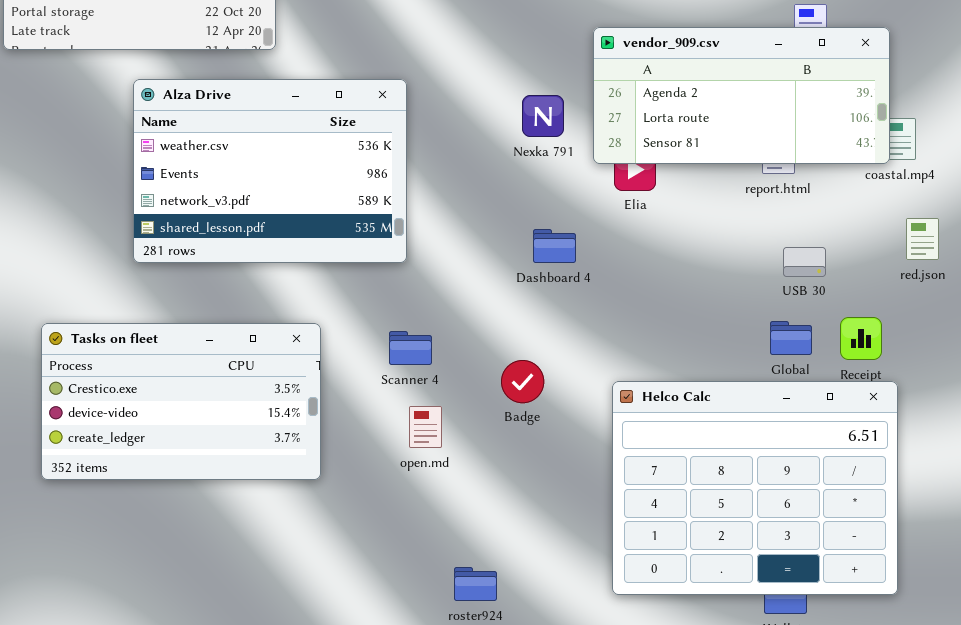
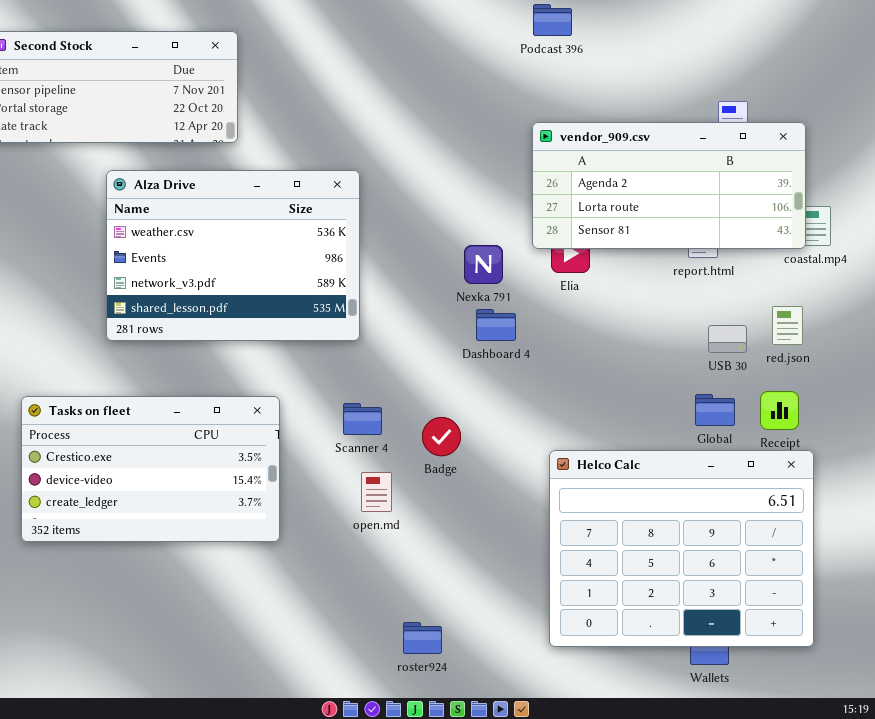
Nexka 791: [522,95,564,137] -> [464,245,503,284], moved
red.json: [906,218,939,260] -> [772,306,803,345], moved
Badge: [501,360,544,403] -> [422,417,461,456], moved

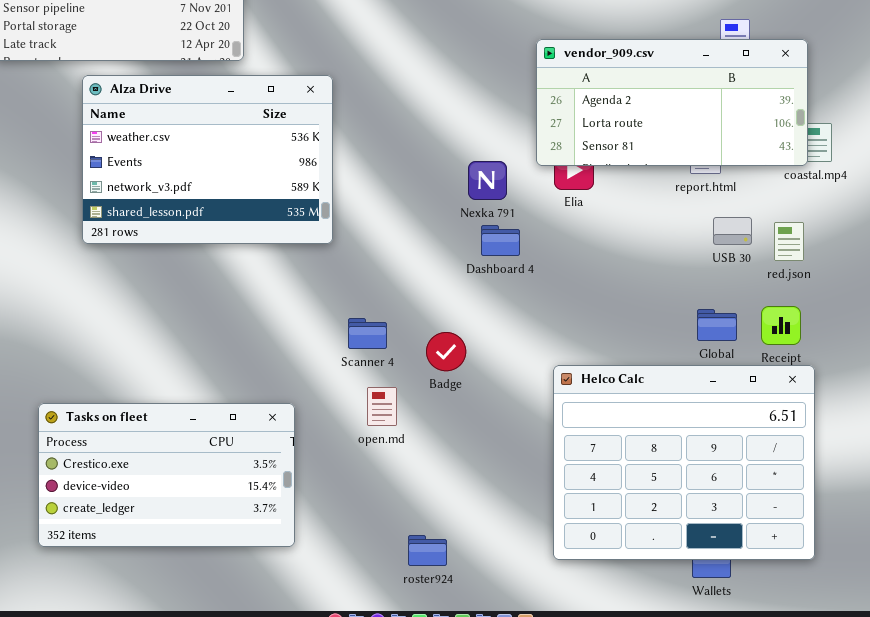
Alza Drive: [106,170,360,341] -> [82,75,333,244], moved
USB 30: [708,325,747,353] -> [713,217,752,245], moved
Tasks on fleet: [21,396,280,542] -> [38,403,295,547], moved

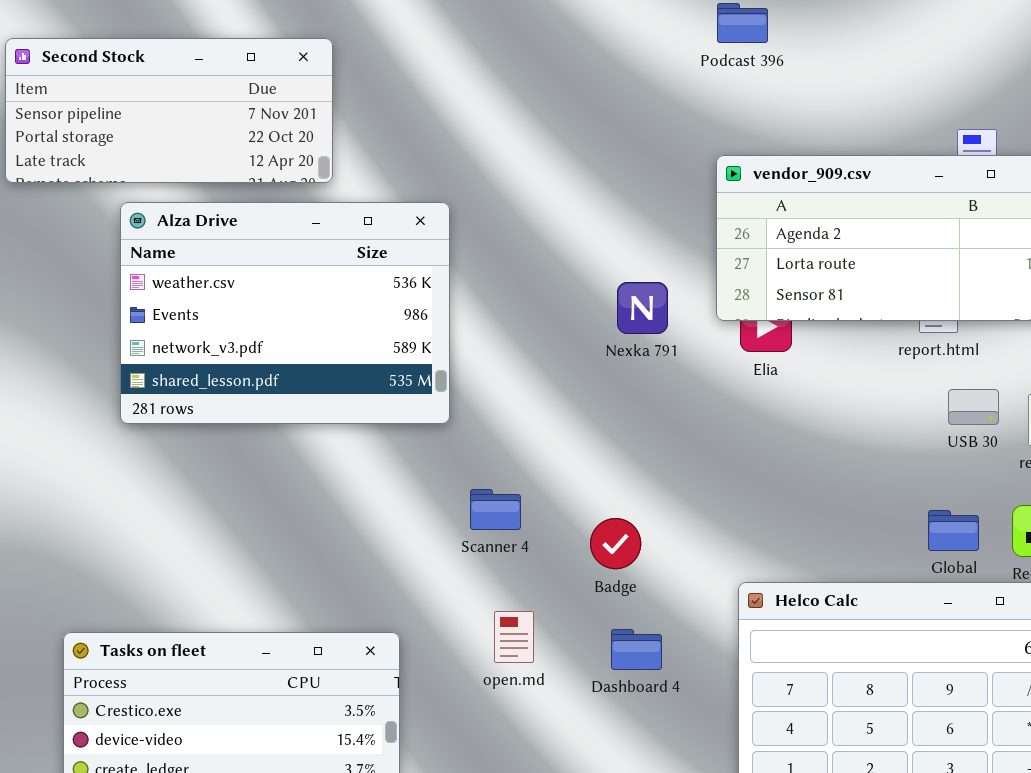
Nexka 791: [468,161,507,200] -> [617,282,668,334], moved
Dashboard 4: [481,225,520,256] -> [611,629,662,670], moved
Scanner 4: [348,318,387,349] -> [470,489,521,530], moved
Badge: [426,332,466,371] -> [590,518,641,569], moved

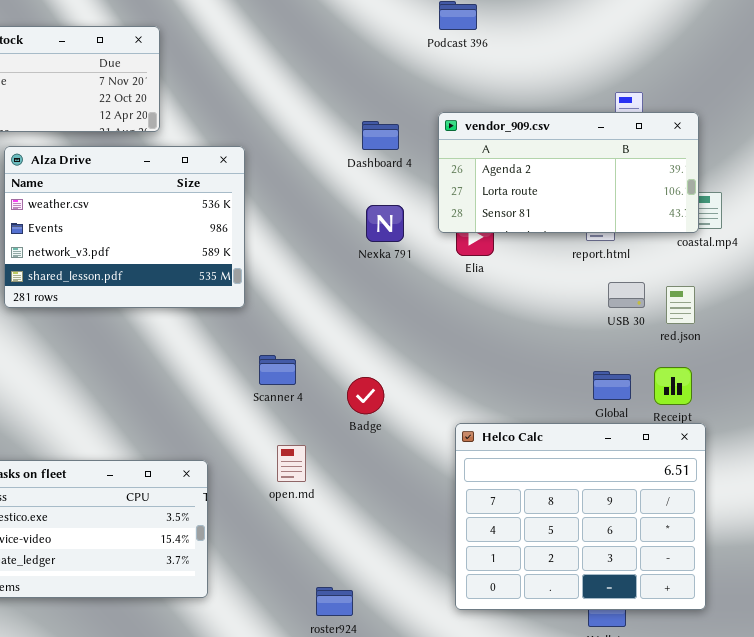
Dashboard 4: [611,629,662,670] -> [362,121,399,150], moved

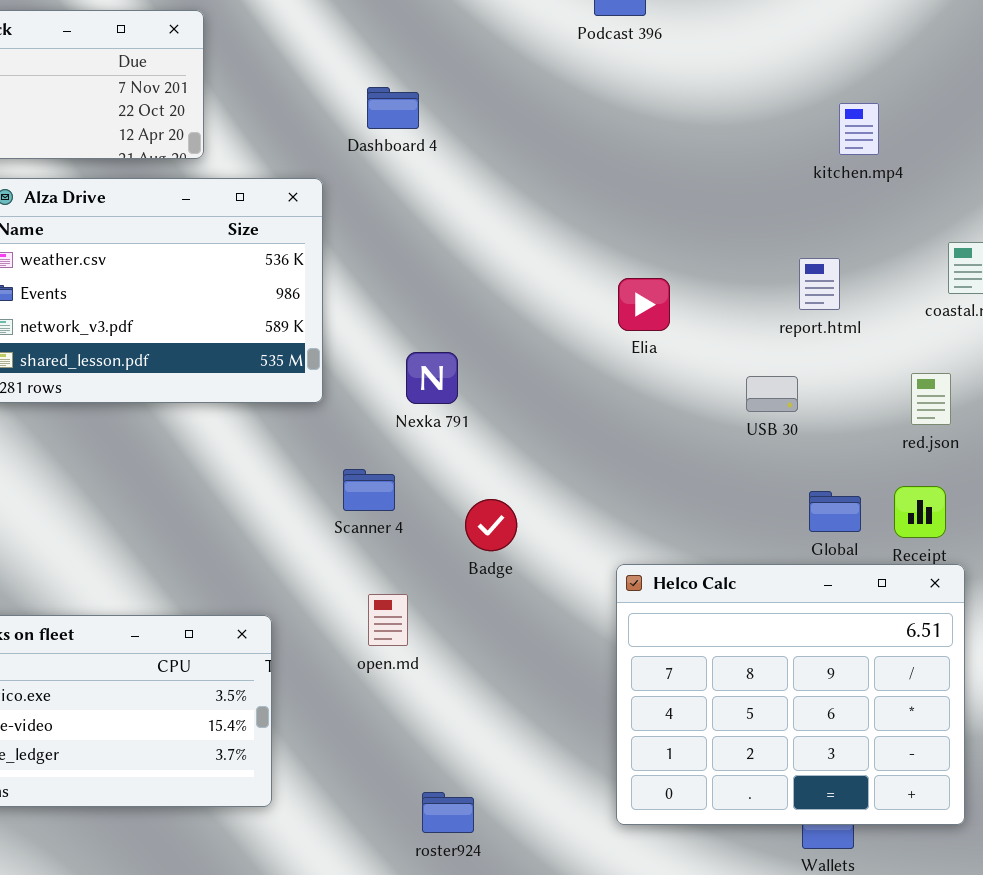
vendor_909.csv: [438,112,699,233] -> none, closed
Dashboard 4: [362,121,399,150] -> [367,87,419,129], moved
Nexka 791: [366,205,404,242] -> [406,352,458,404], moved
USB 30: [608,282,645,308] -> [746,376,798,412], moved

